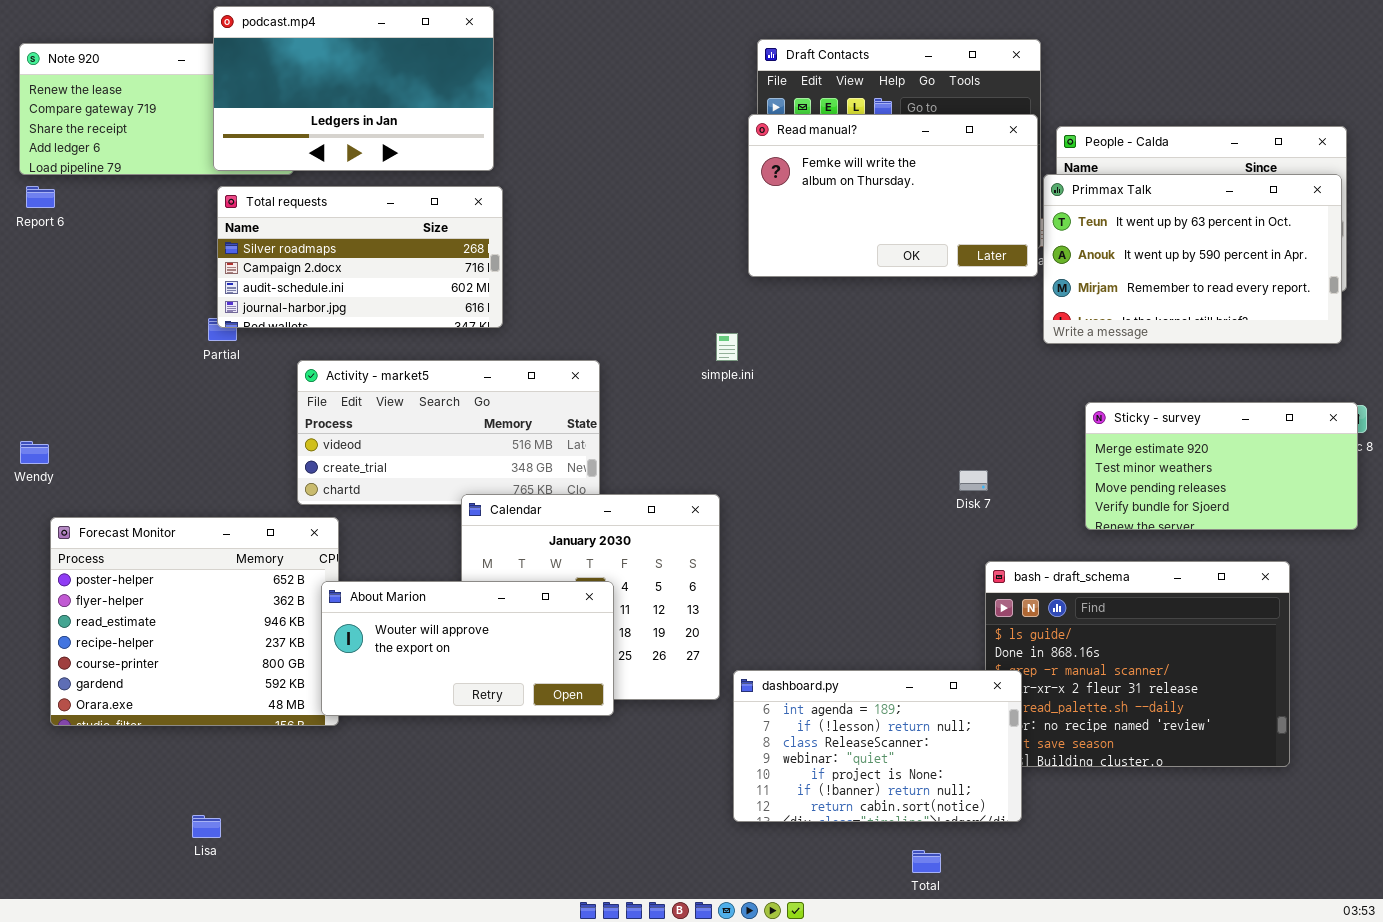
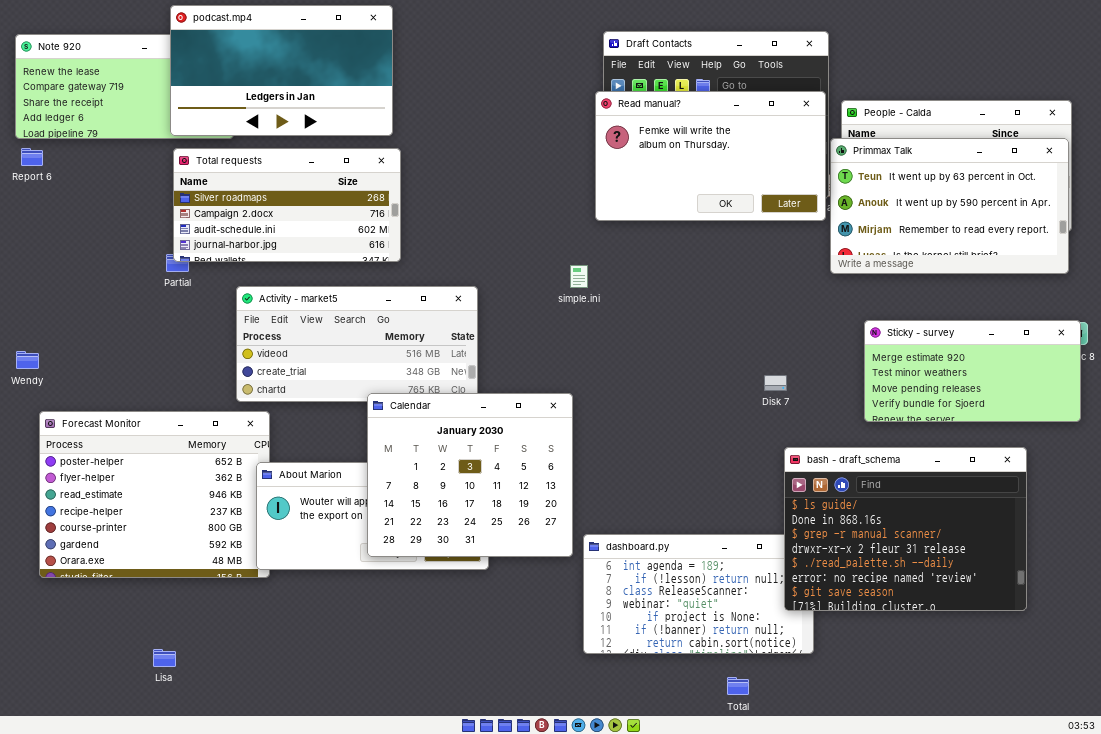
Calendar: [461,494,720,700] -> [367,393,573,557], raised
bash - draft_schema: [985,561,1290,767] -> [784,447,1027,611], raised

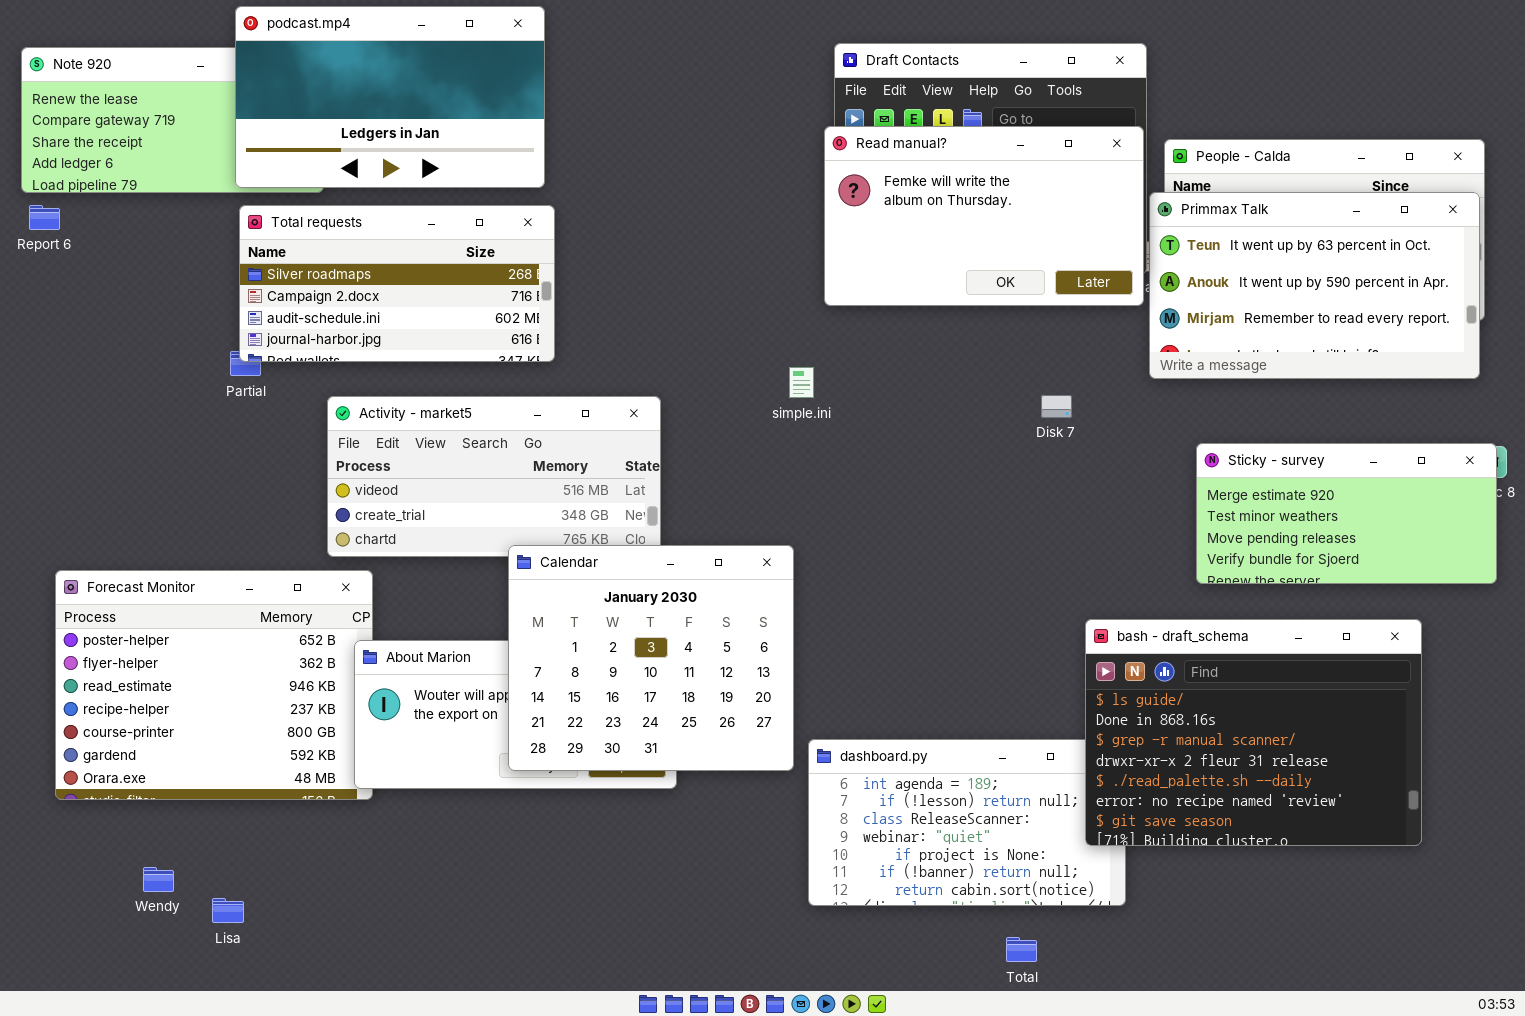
Wendy: [16,351,39,369] -> [143,867,174,892], moved
Disk 7: [764,375,787,391] -> [1041,395,1072,418], moved

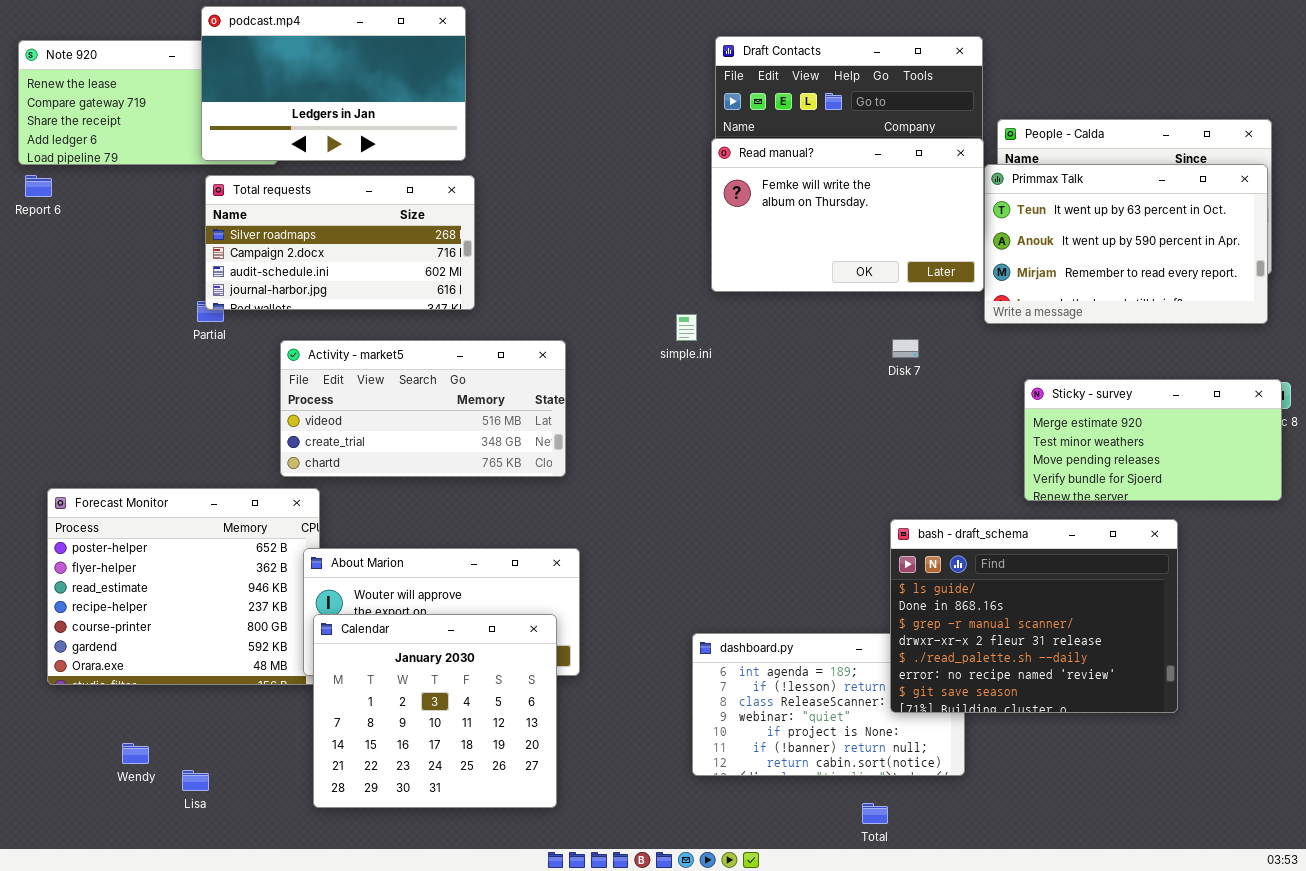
Read manual?: [824,126,1144,306] -> [711,138,984,292], moved
Calendar: [508,545,794,771] -> [313,614,557,808], moved
bash - draft_schema: [1085,619,1422,846] -> [890,519,1178,713], moved

